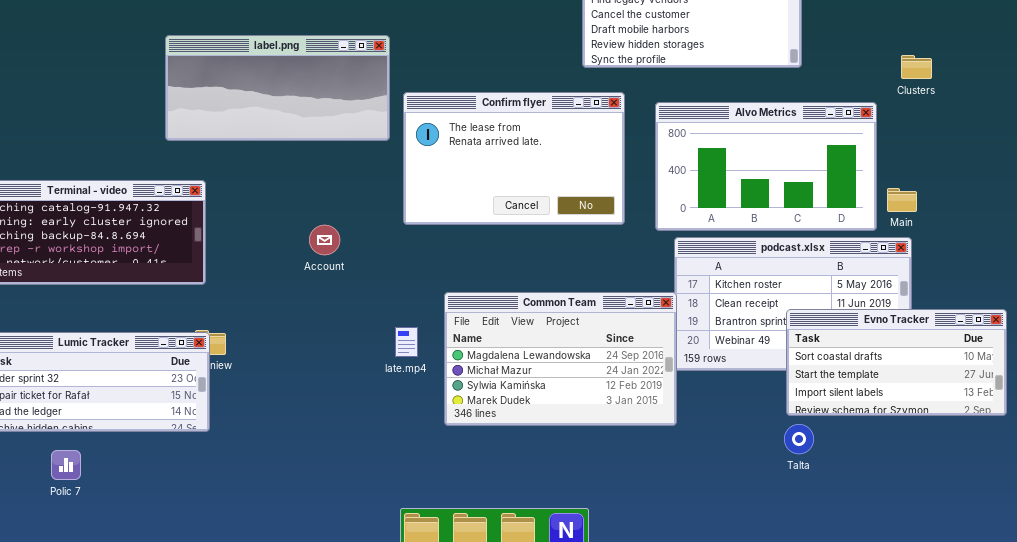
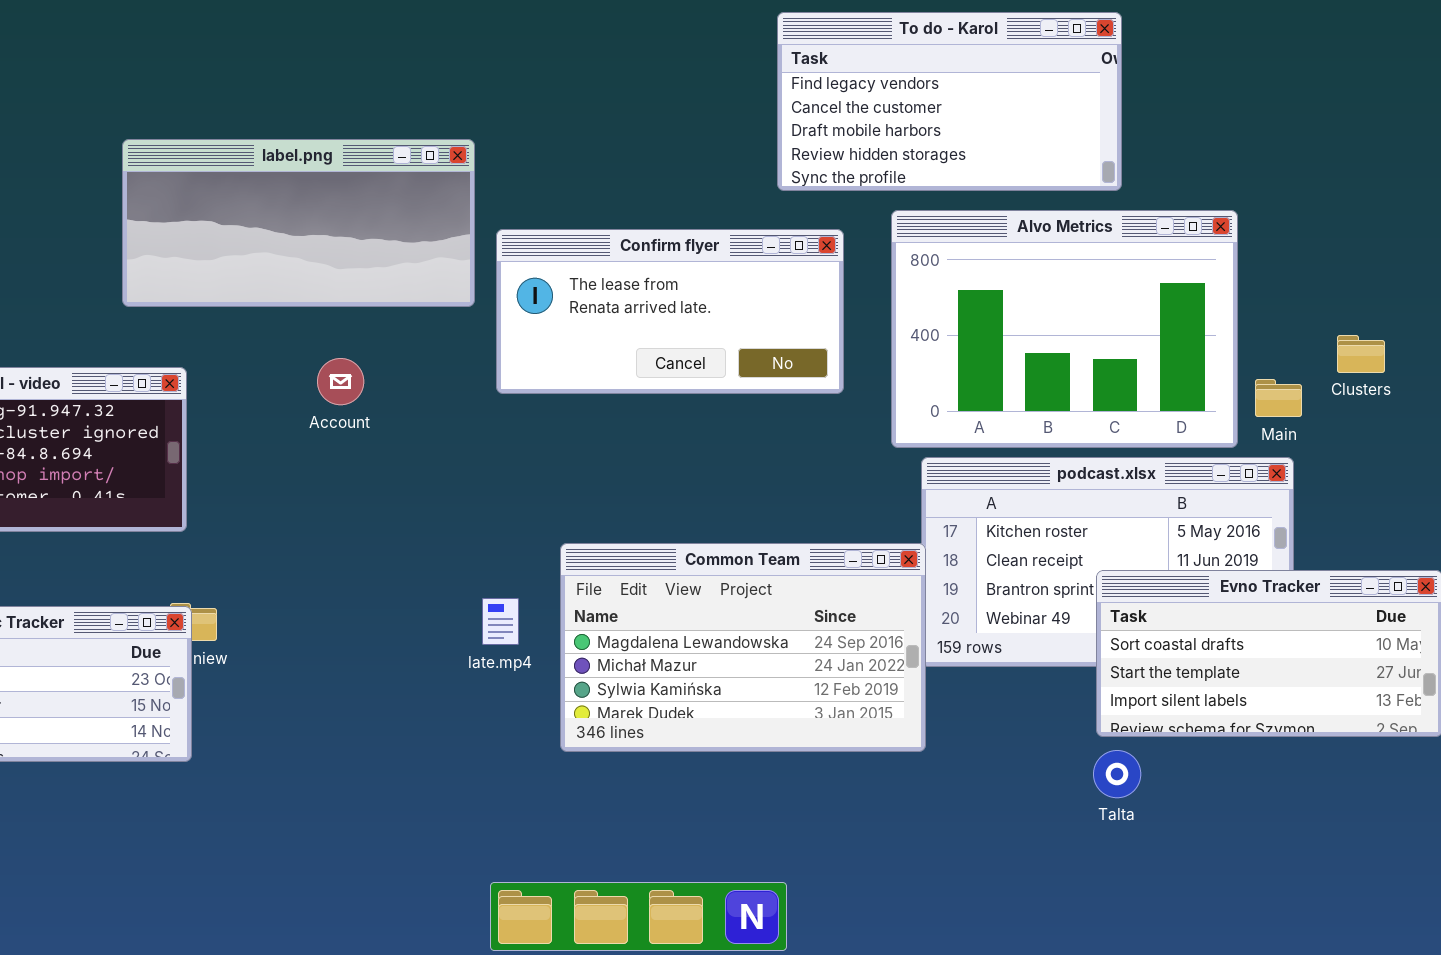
Clusters: [901,55,932,79] -> [1337,335,1385,373], moved
Confirm flyer: [403,92,625,225] -> [496,229,844,394], resized
Alvo Metrics: [655,102,877,231] -> [891,210,1238,448], resized
Account: [309,225,340,255] -> [317,358,364,405], moved

